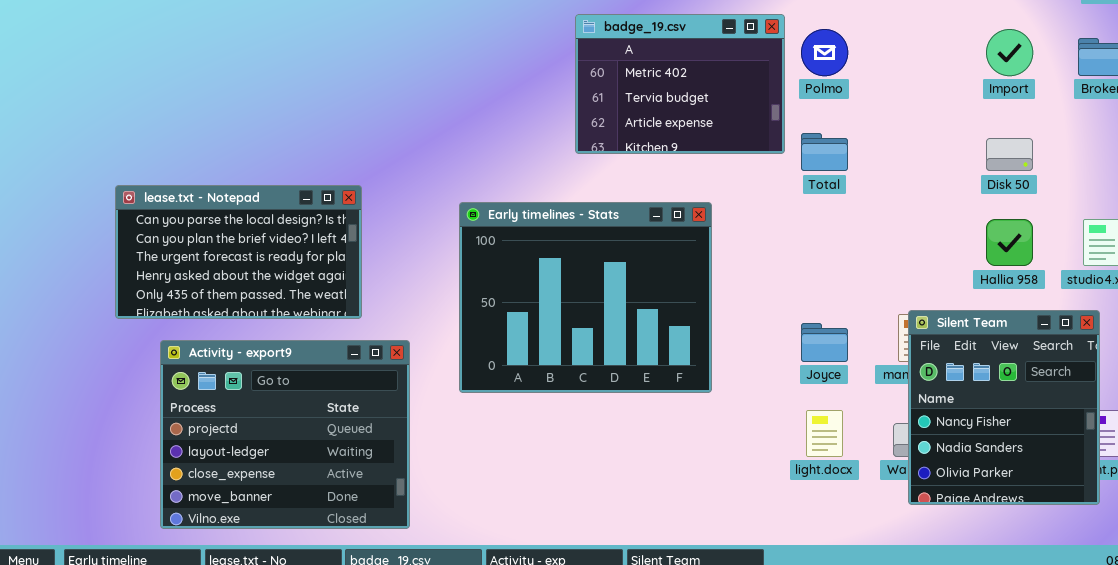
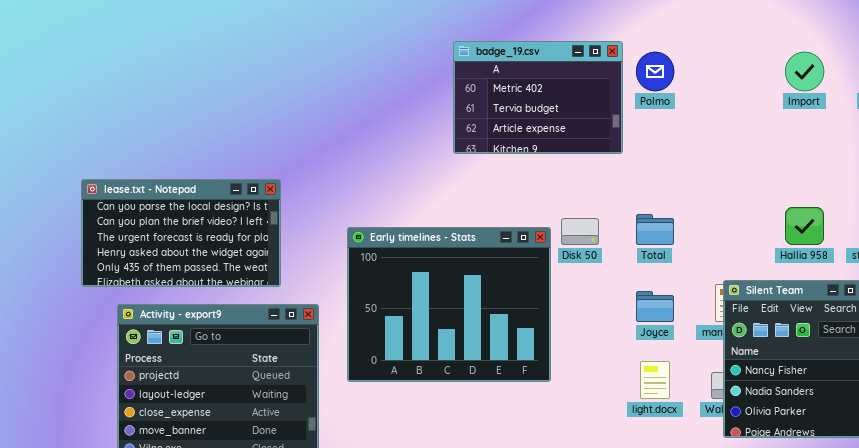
Total: [801,133,848,171] -> [636,214,674,245], moved
Disk 50: [986,138,1033,171] -> [561,218,599,245], moved
Early timelines - Stats: [459,202,712,393] -> [347,227,551,382], moved

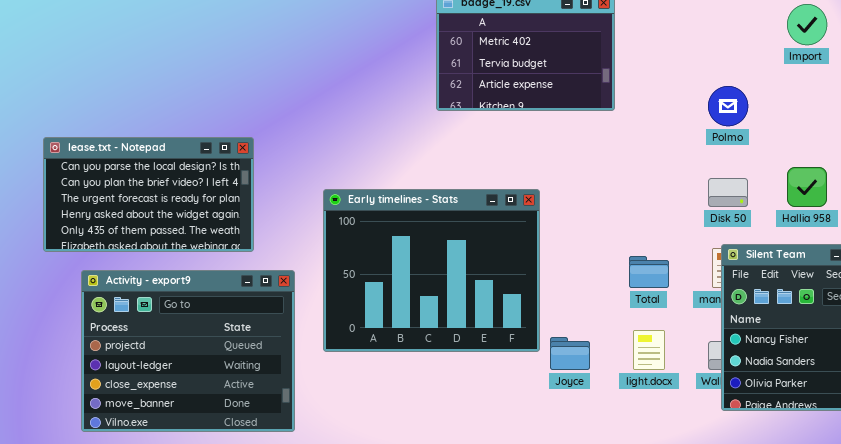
Polmo: [636,52,674,91] -> [708,86,748,126], moved
Total: [636,214,674,245] -> [629,256,669,288], moved
Disk 50: [561,218,599,245] -> [708,178,748,207], moved
Joyce: [636,291,674,322] -> [550,337,590,370], moved

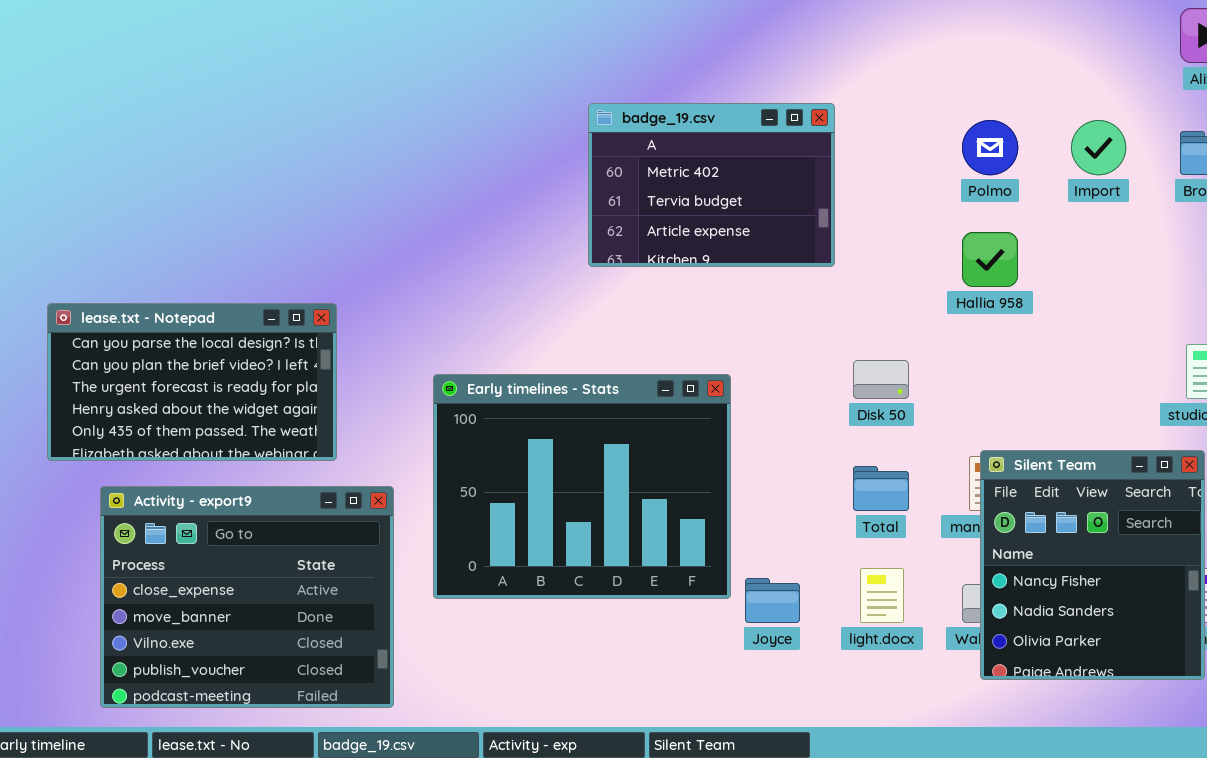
Polmo: [708,86,748,126] -> [962,120,1018,175], moved
Hallia 958: [787,167,827,207] -> [962,232,1018,287], moved
Disk 50: [708,178,748,207] -> [853,360,909,399], moved
Activity - export9: [81,270,295,432] -> [100,486,394,708], scrolled down 2 rows

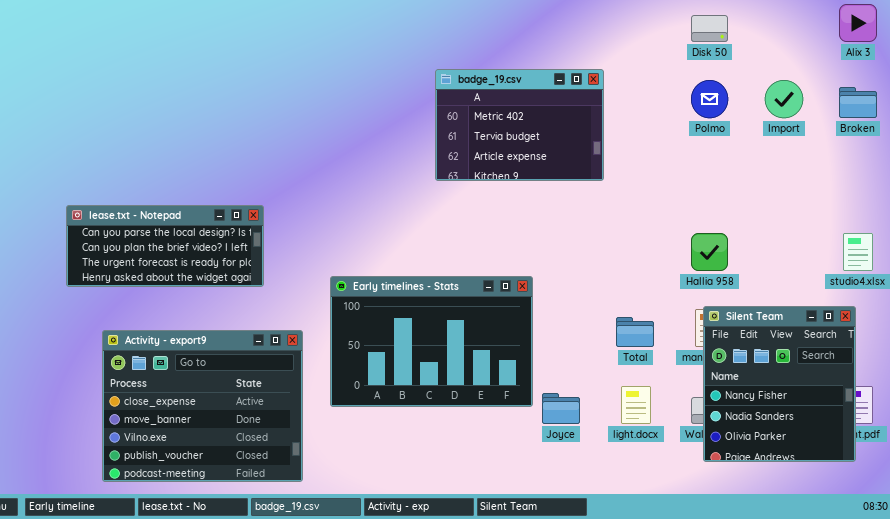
Hallia 958: [962,232,1018,287] -> [691,233,728,271], moved
lease.txt - Notepad: [47,303,337,461] -> [66,205,264,287], resized
Disk 50: [853,360,909,399] -> [691,15,728,42], moved
Early timelines - Stats: [433,374,731,599] -> [330,276,533,407], resized

